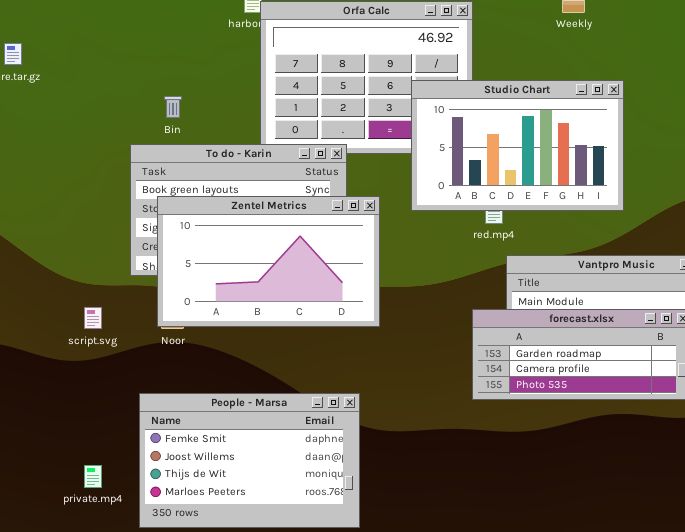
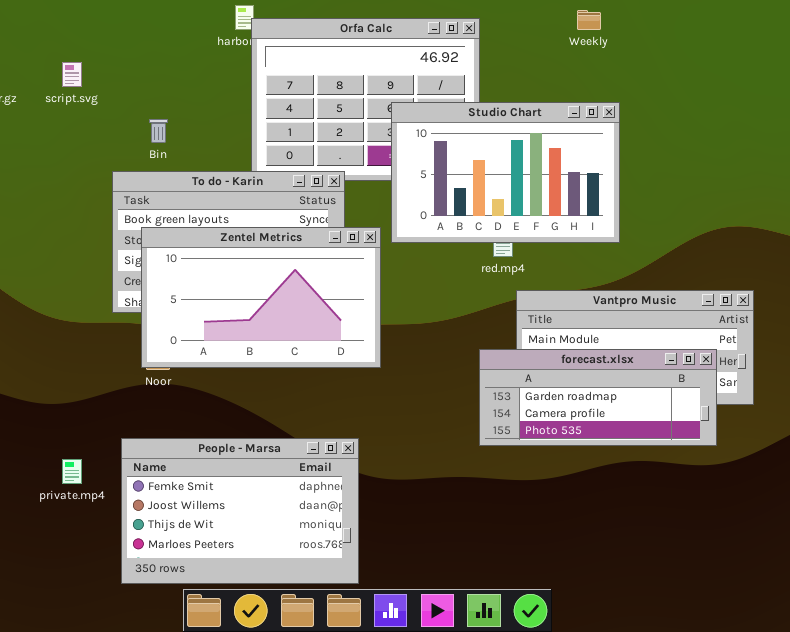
Studio Chart: [411,80,624,211] -> [391,102,620,243], moved
script.svg: [84,307,102,329] -> [62,62,82,87], moved
private.mp4: [84,465,102,488] -> [62,459,82,484], moved

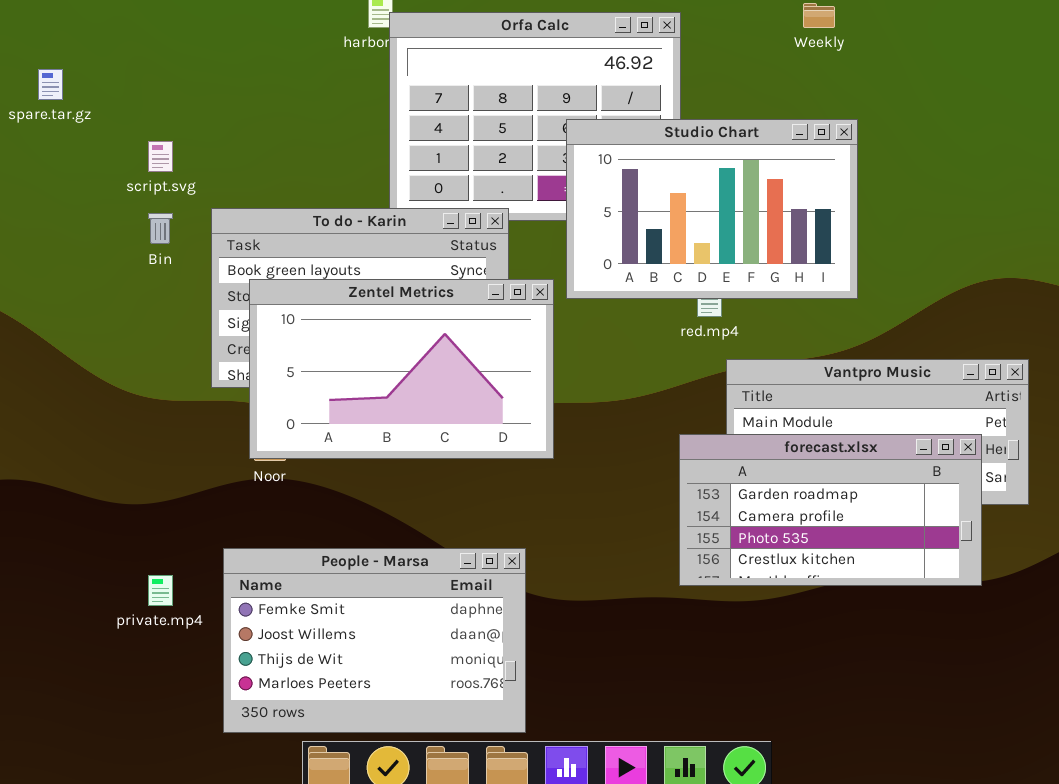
script.svg: [62,62,82,87] -> [148,141,173,172], moved
Bin: [149,119,168,143] -> [148,213,173,244], moved
forecast.xlsx: [479,349,717,446] -> [679,434,982,586], resized

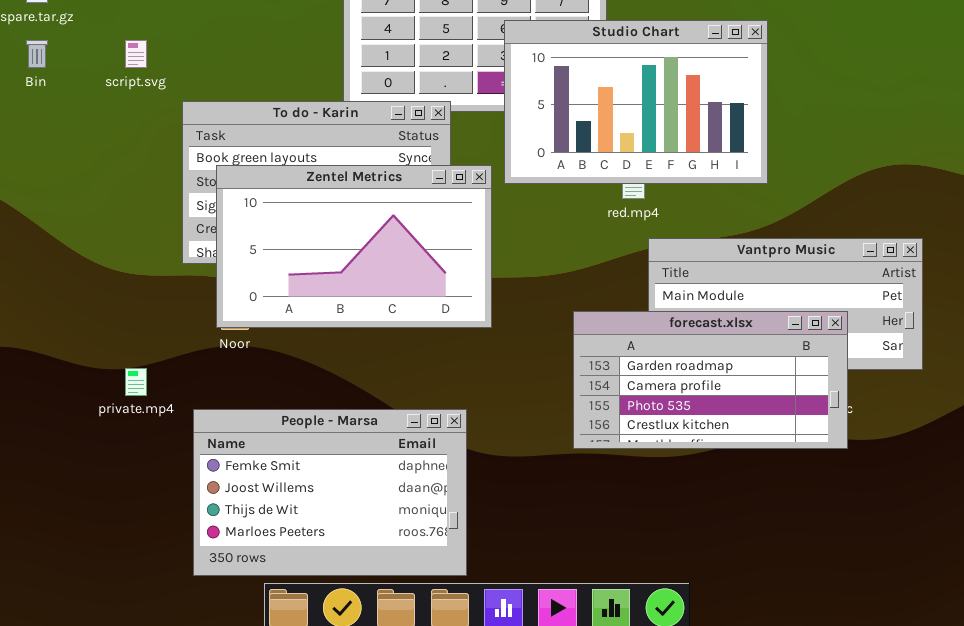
Bin: [148,213,173,244] -> [26,40,48,68], moved
forecast.xlsx: [679,434,982,586] -> [573,311,848,449], moved
private.mp4: [148,575,173,606] -> [125,368,147,396], moved

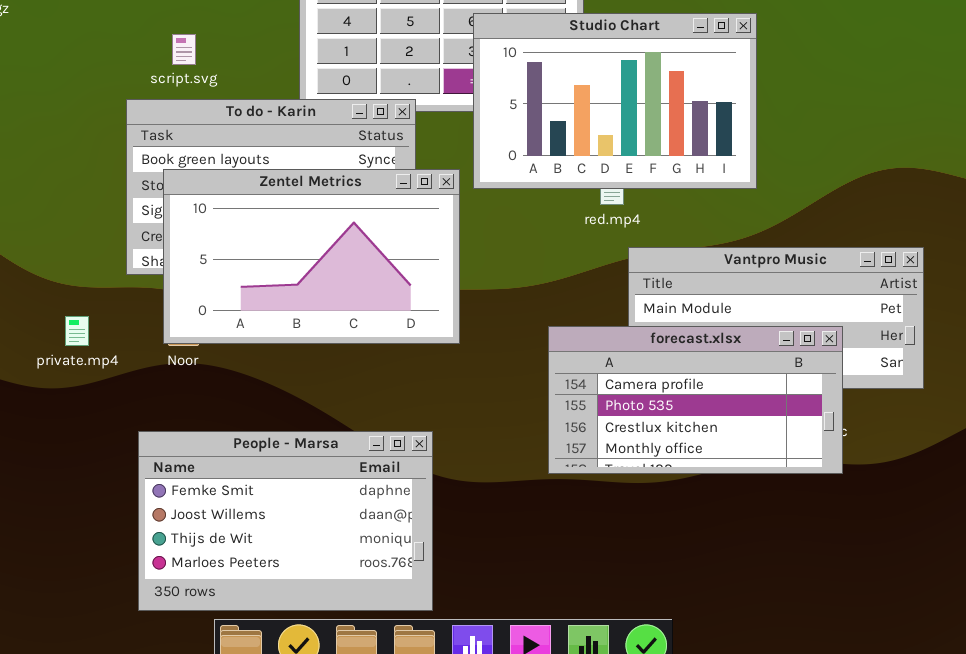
script.svg: [125,40,147,68] -> [172,34,196,65], moved
forecast.xlsx: [573,311,848,449] -> [548,326,843,474], scrolled down 1 row
private.mp4: [125,368,147,396] -> [65,316,89,346], moved

